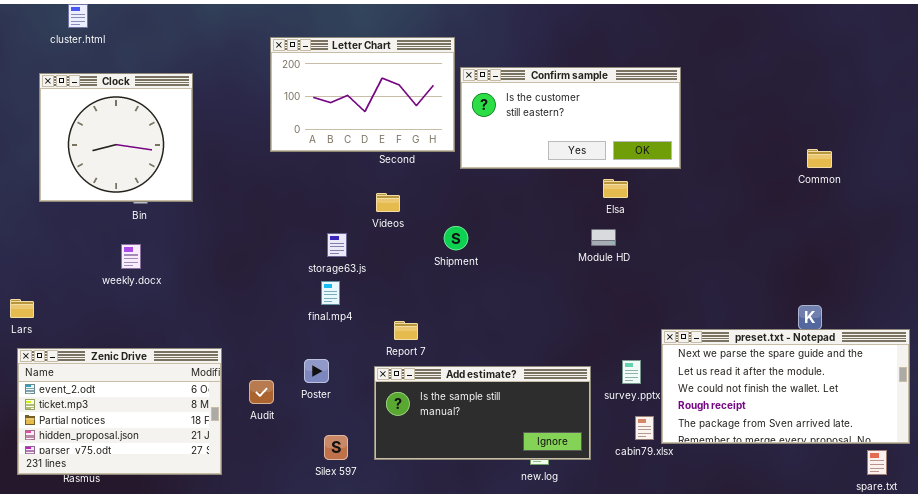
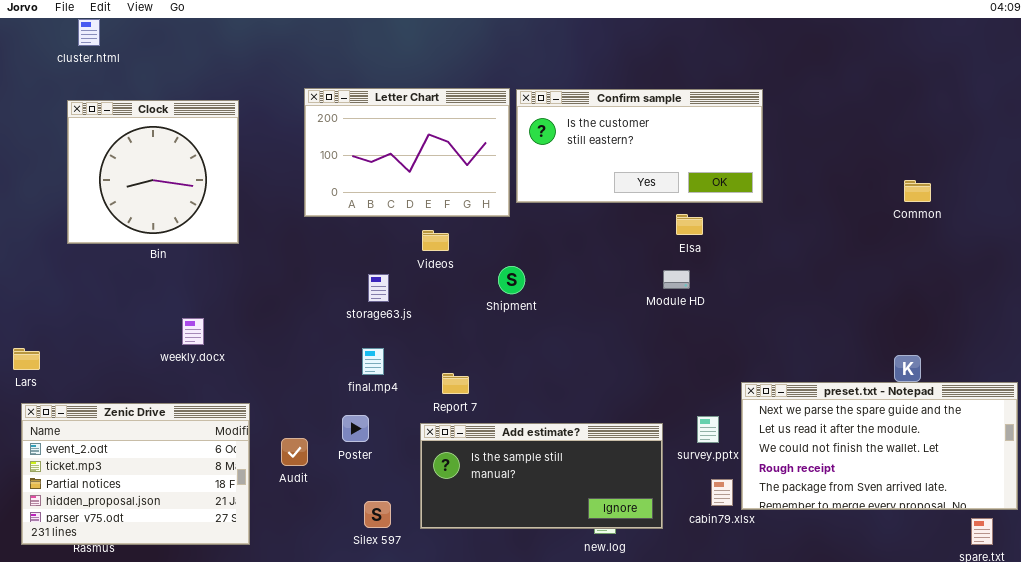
Letter Chart: [270,37,455,152] -> [304,88,510,217], moved
Clock: [39,73,193,202] -> [67,100,239,244], moved
weekly.docx: [121,244,141,269] -> [182,318,204,345], moved
final.mp4: [321,281,340,305] -> [362,348,384,375], moved

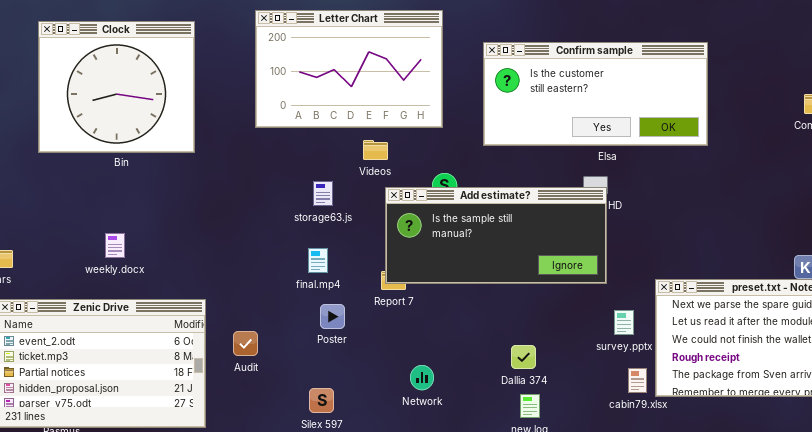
Confirm sample: [516,89,763,203] -> [483,42,708,146], moved
weekly.docx: [182,318,204,345] -> [105,233,125,258], moved
Poster: [342,415,369,442] -> [320,304,345,329], moved
Add estimate?: [420,423,663,529] -> [385,187,607,284], moved

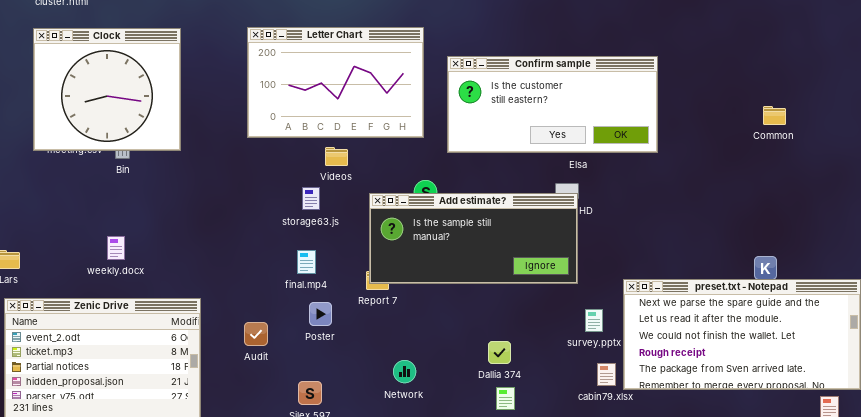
Clock: [38,21,195,153] -> [33,28,181,151], moved
Confirm sample: [483,42,708,146] -> [447,56,658,153], moved
Videos: [363,140,388,160] -> [325,147,348,166], moved
Audit: [233,331,258,356] -> [244,322,268,346], moved

